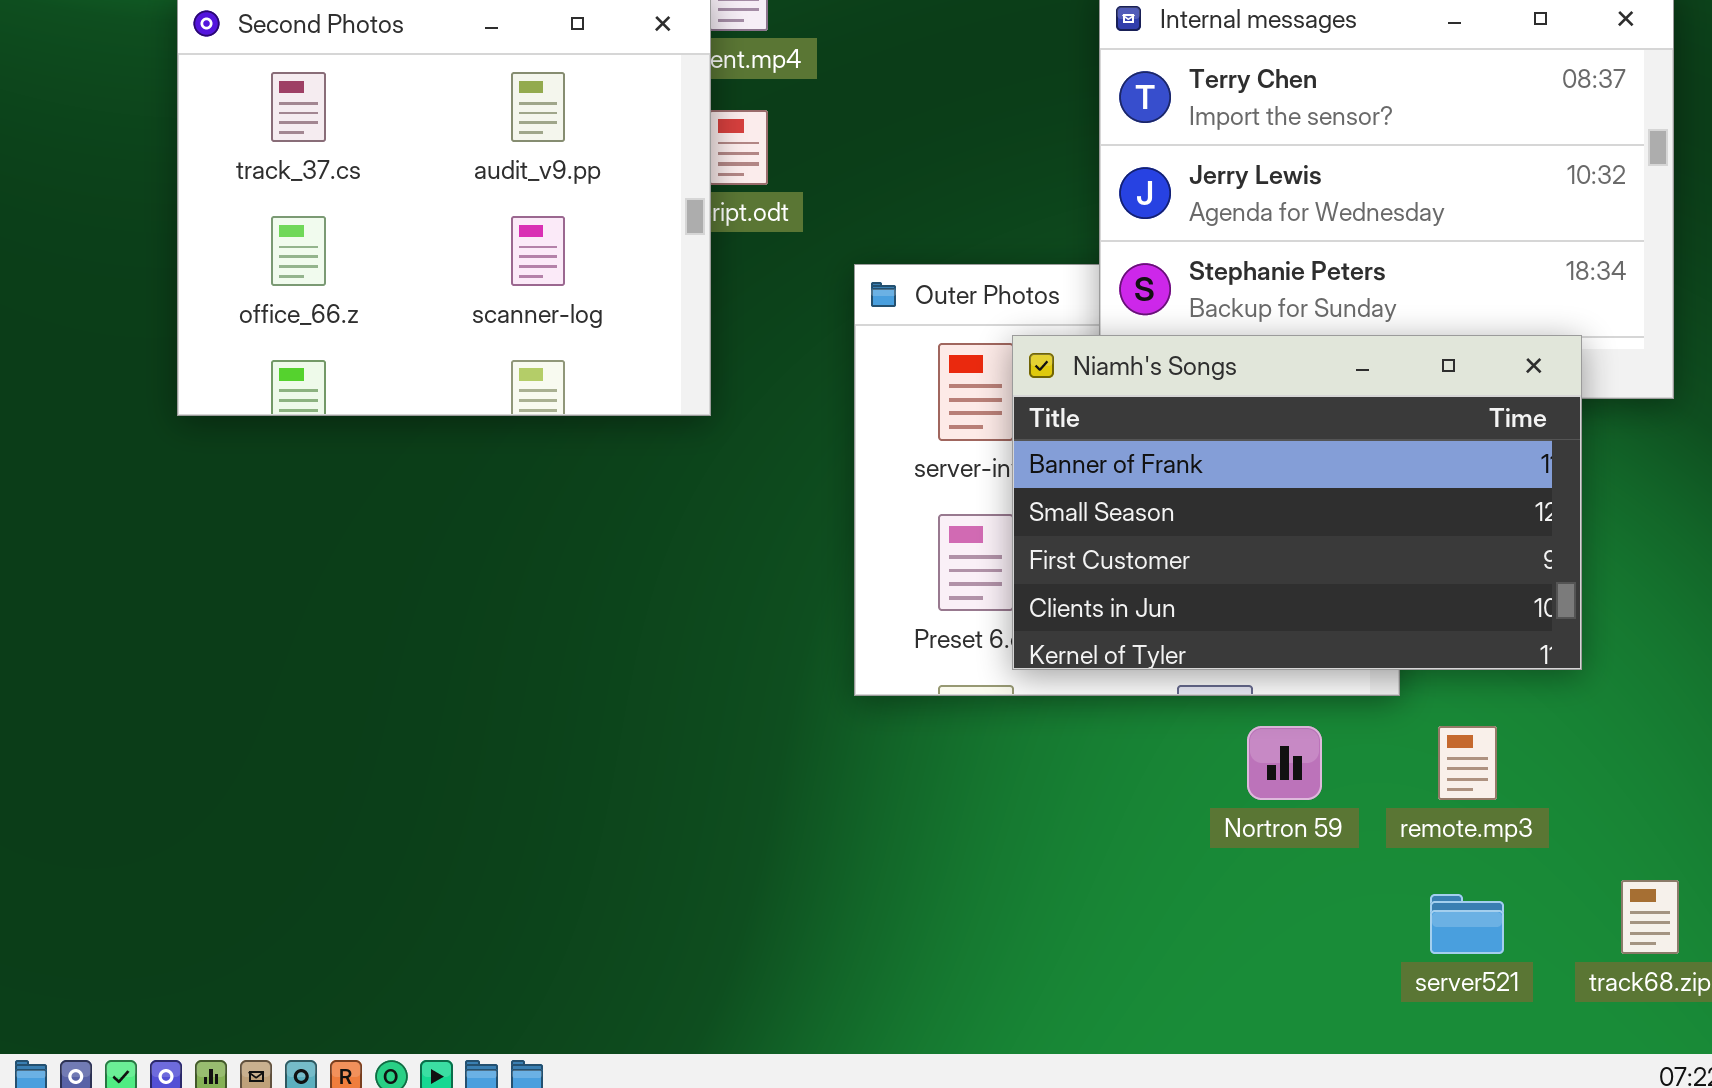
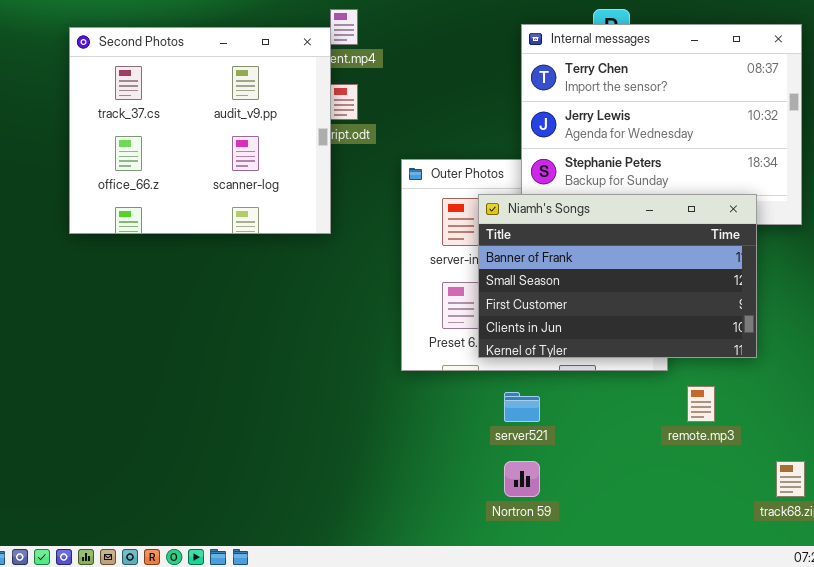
Nortron 59: [1247,726,1322,800] -> [504,461,540,497], moved
server521: [1430,894,1504,954] -> [504,392,540,422], moved

